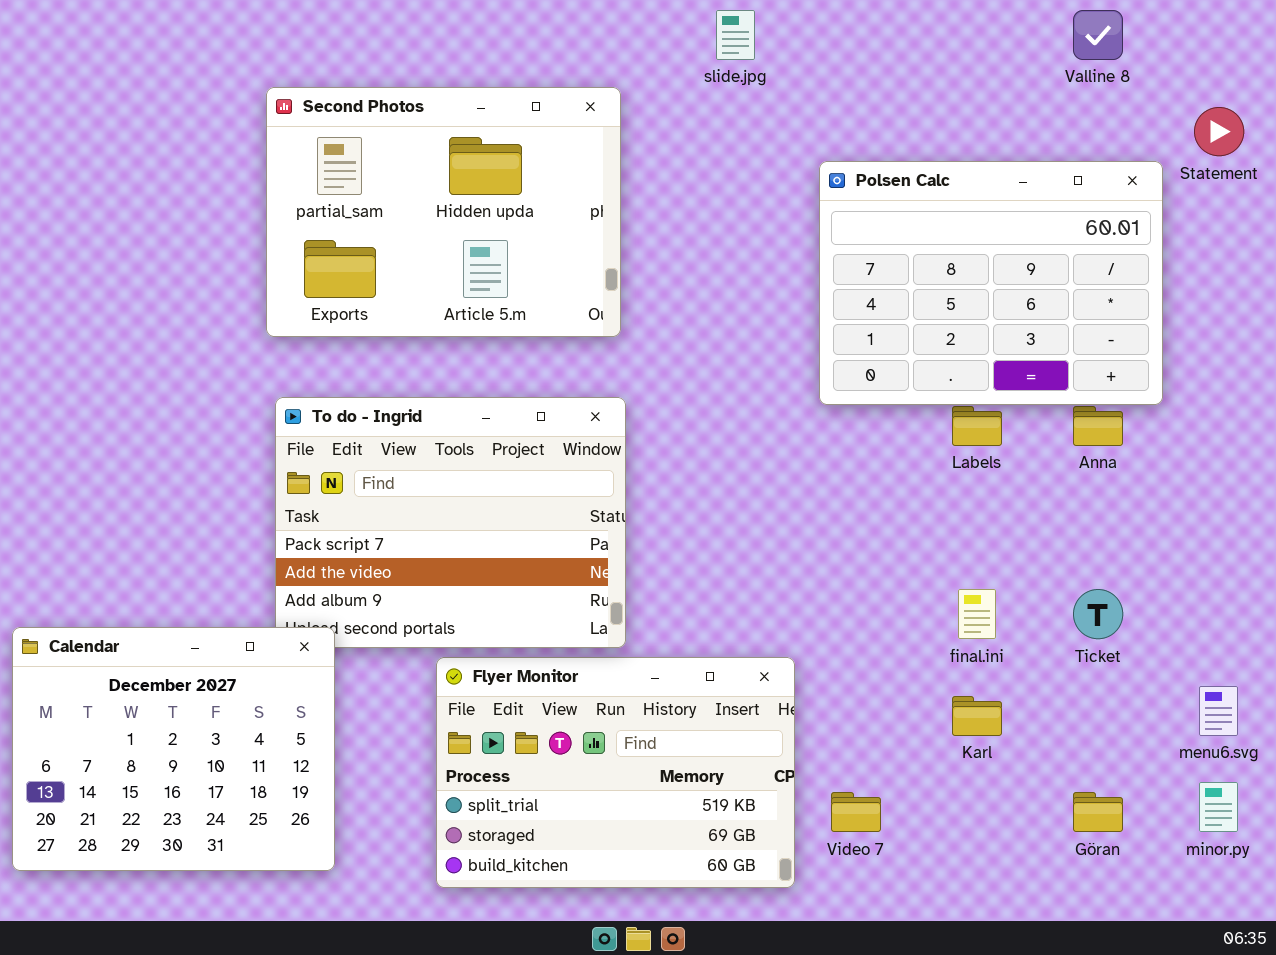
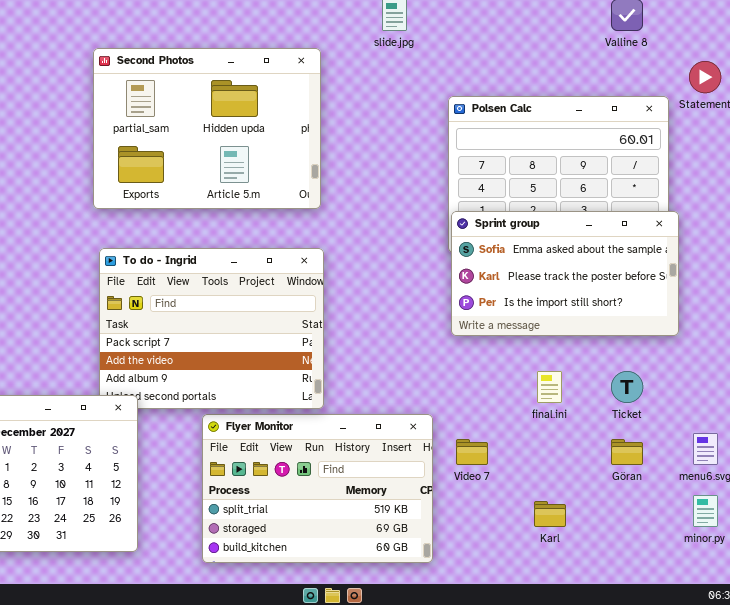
Sprint group: none -> [451,211,679,336], opened
Karl: [952,696,1002,736] -> [534,501,566,527], moved
Video 7: [831,792,881,832] -> [456,439,488,465], moved
Göran: [1073,792,1123,832] -> [611,439,643,465], moved

